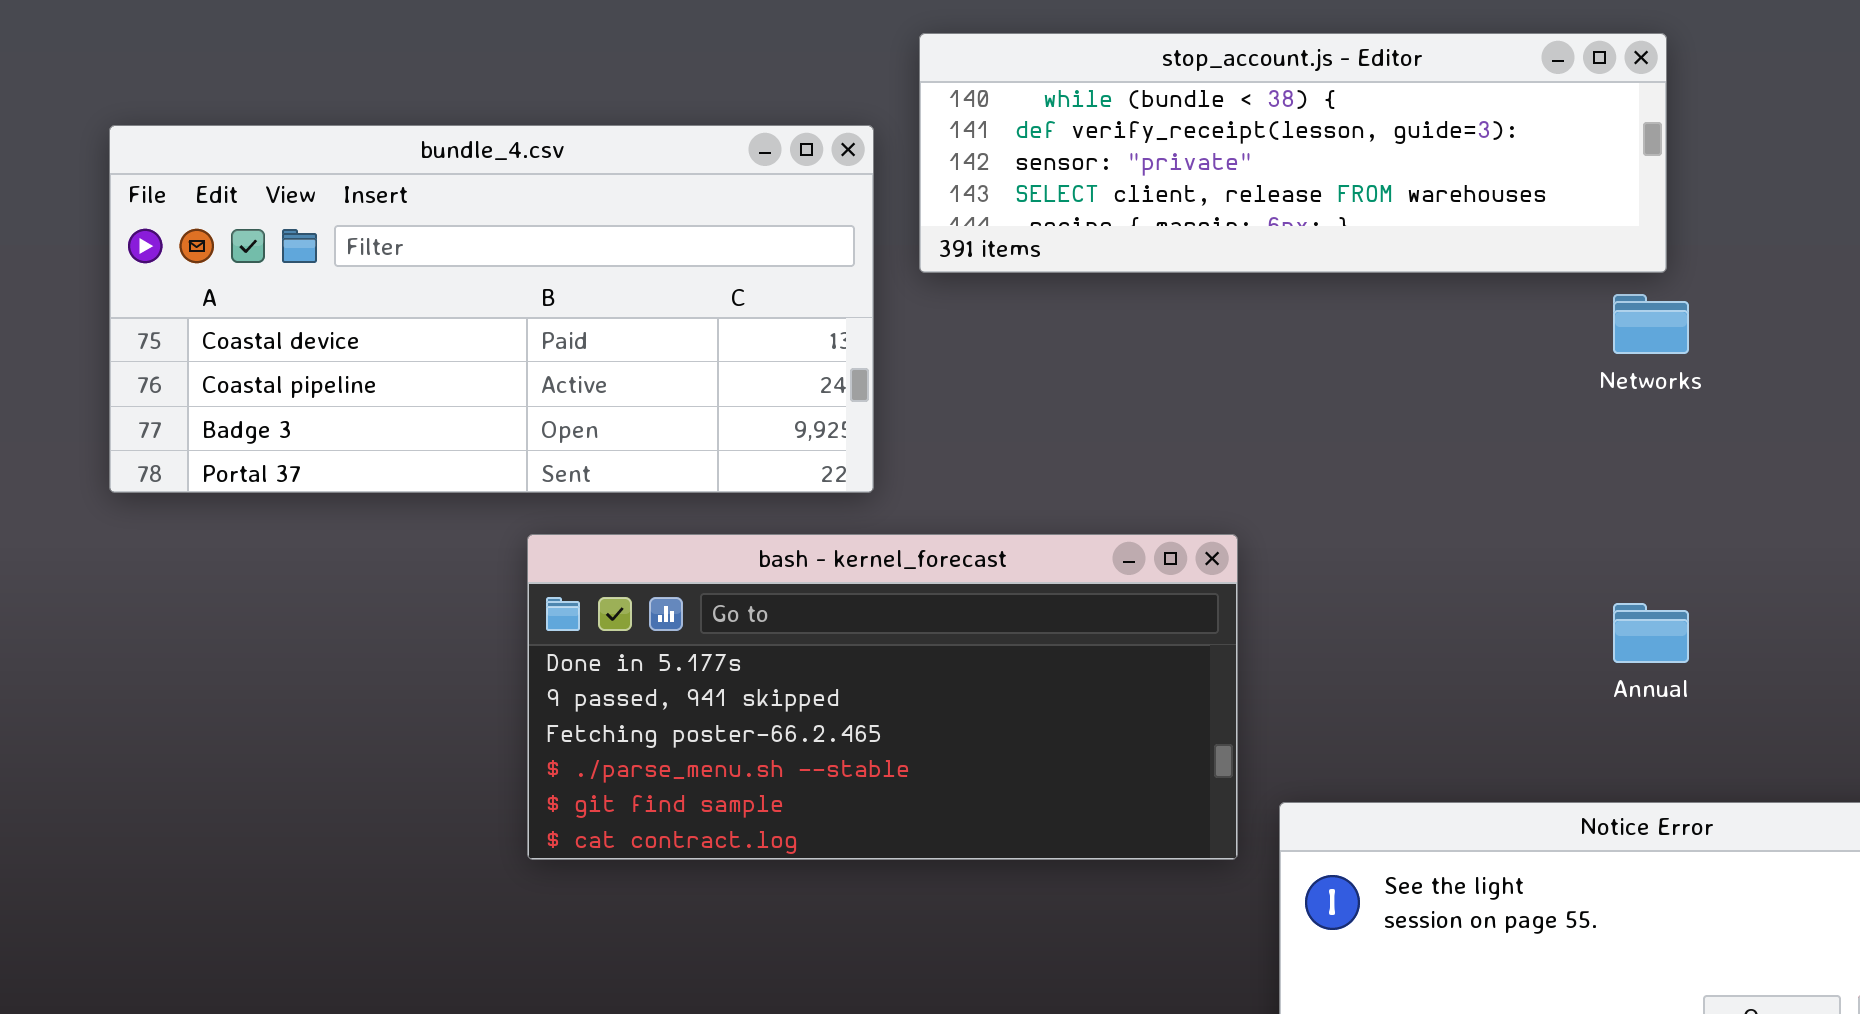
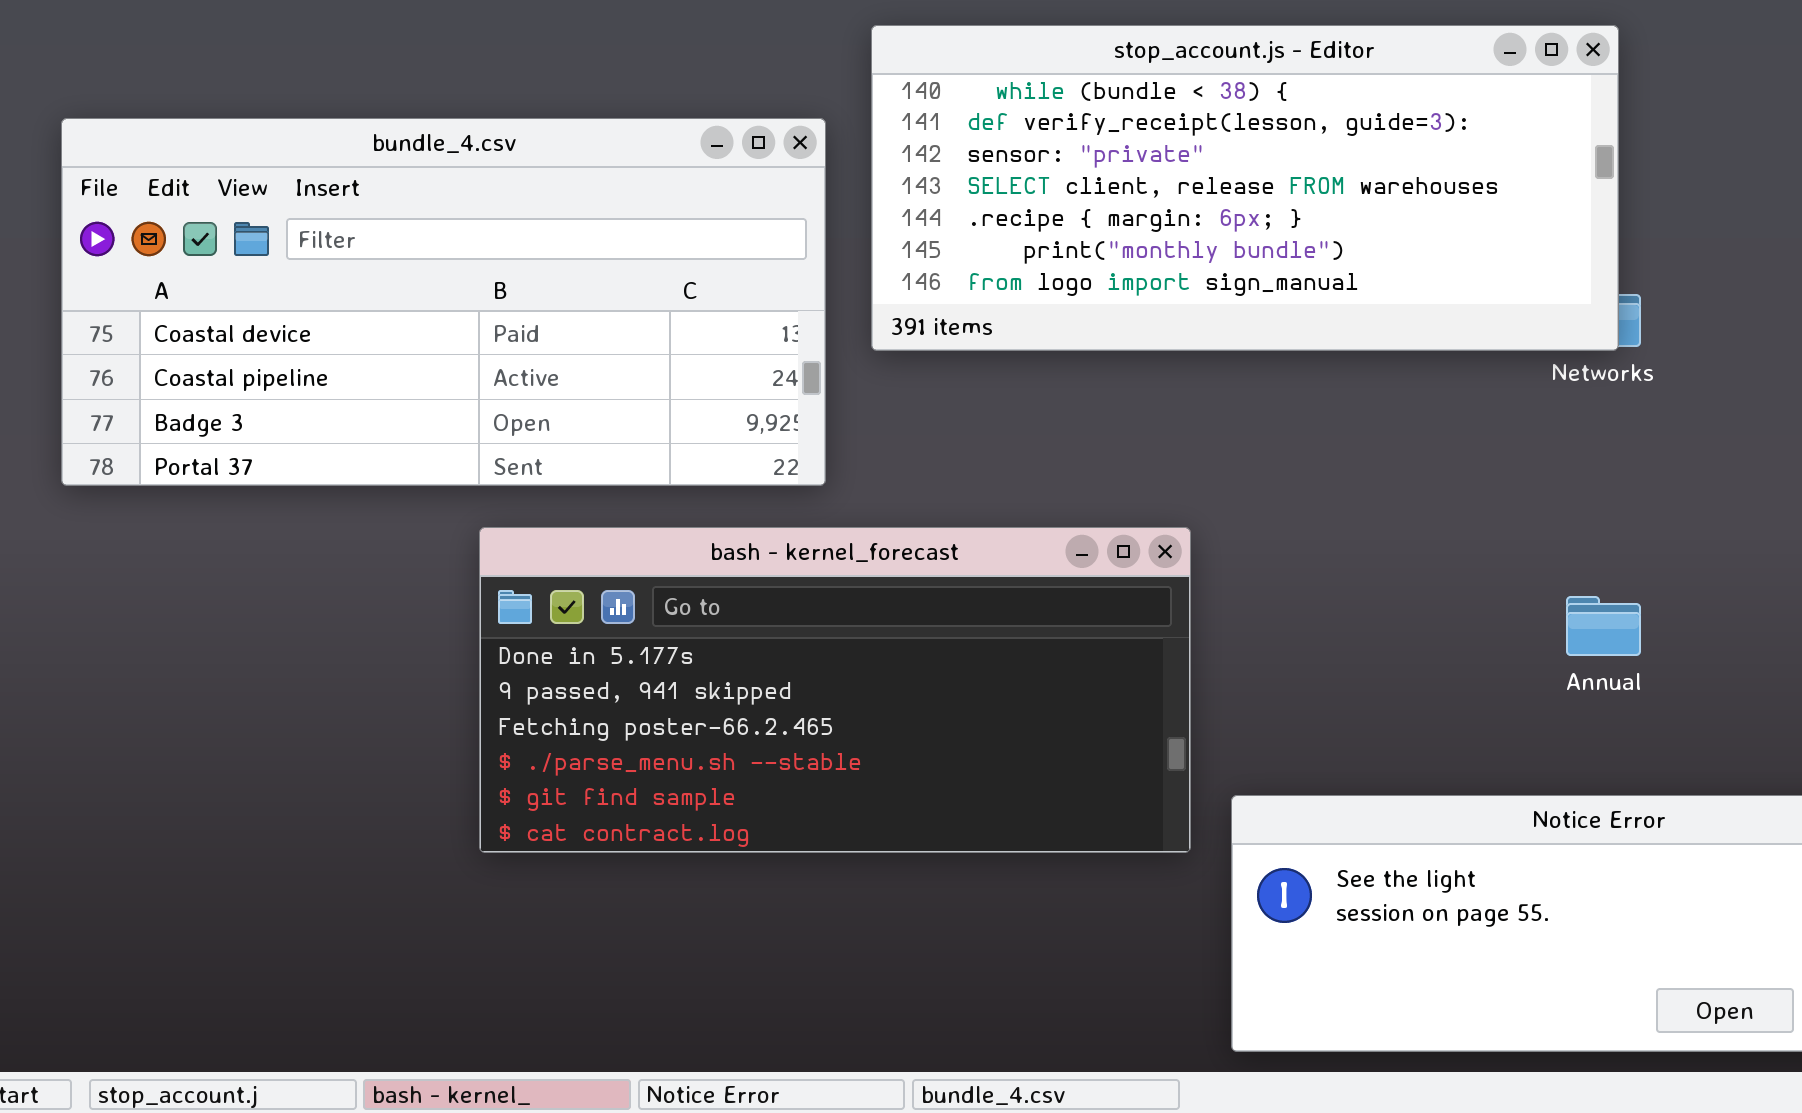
stop_account.js - Editor: [919,33,1667,273] -> [871,25,1619,351], resized

